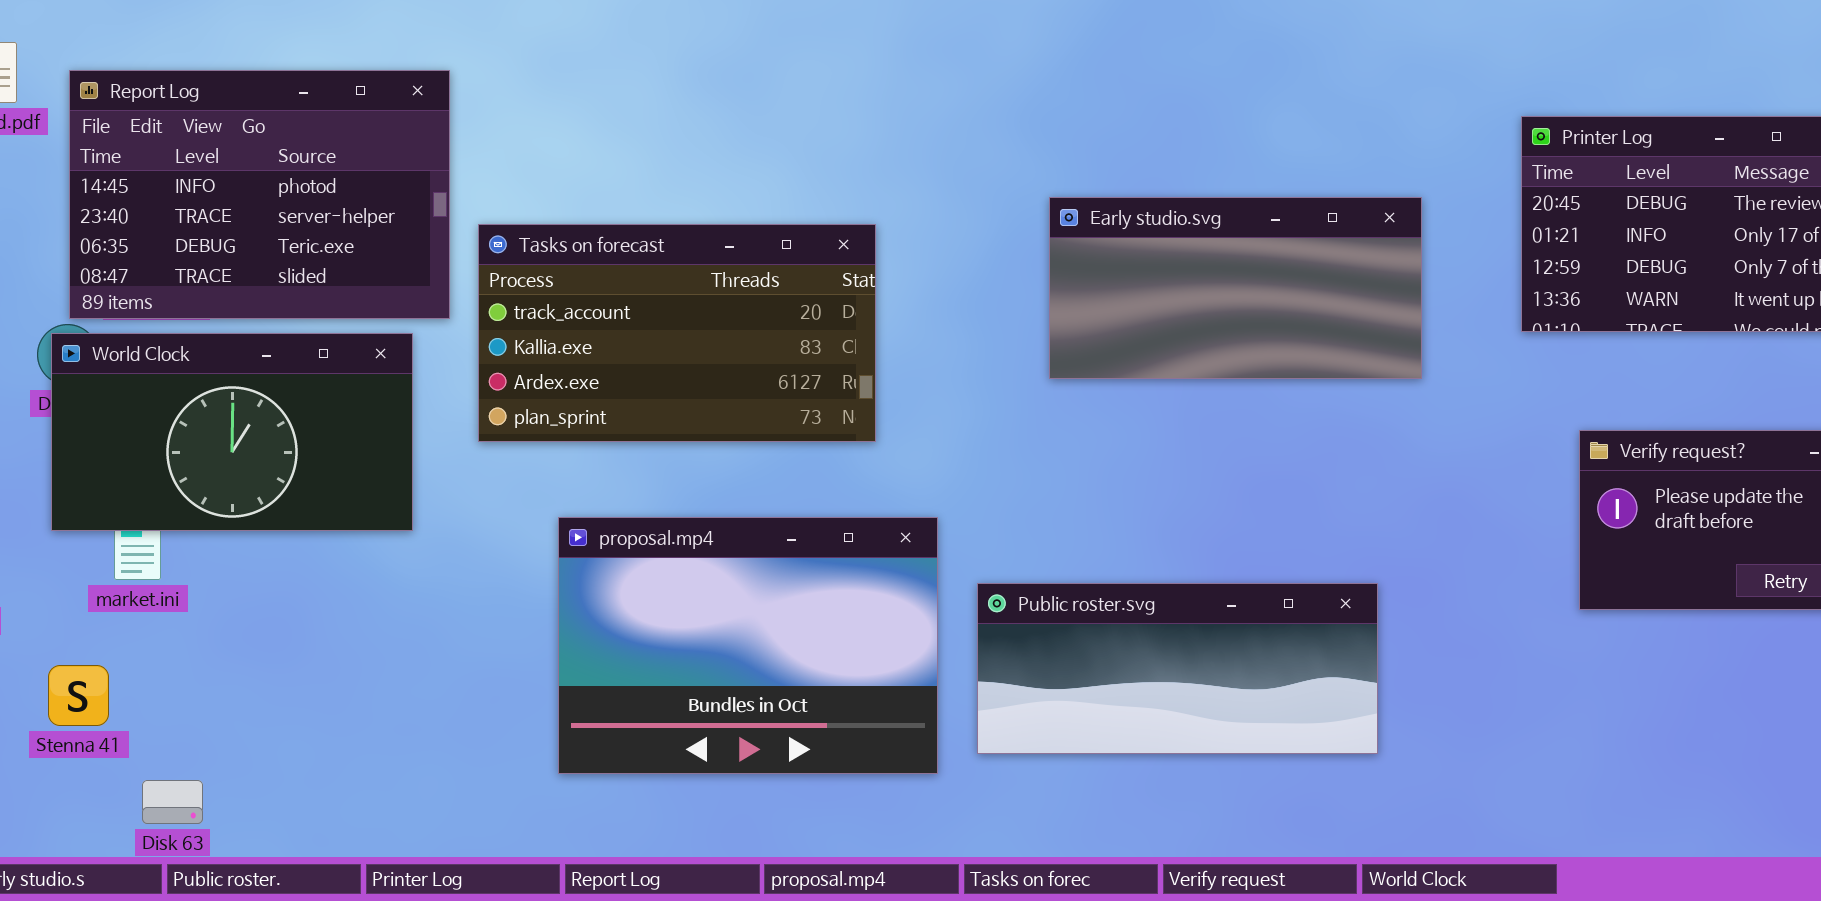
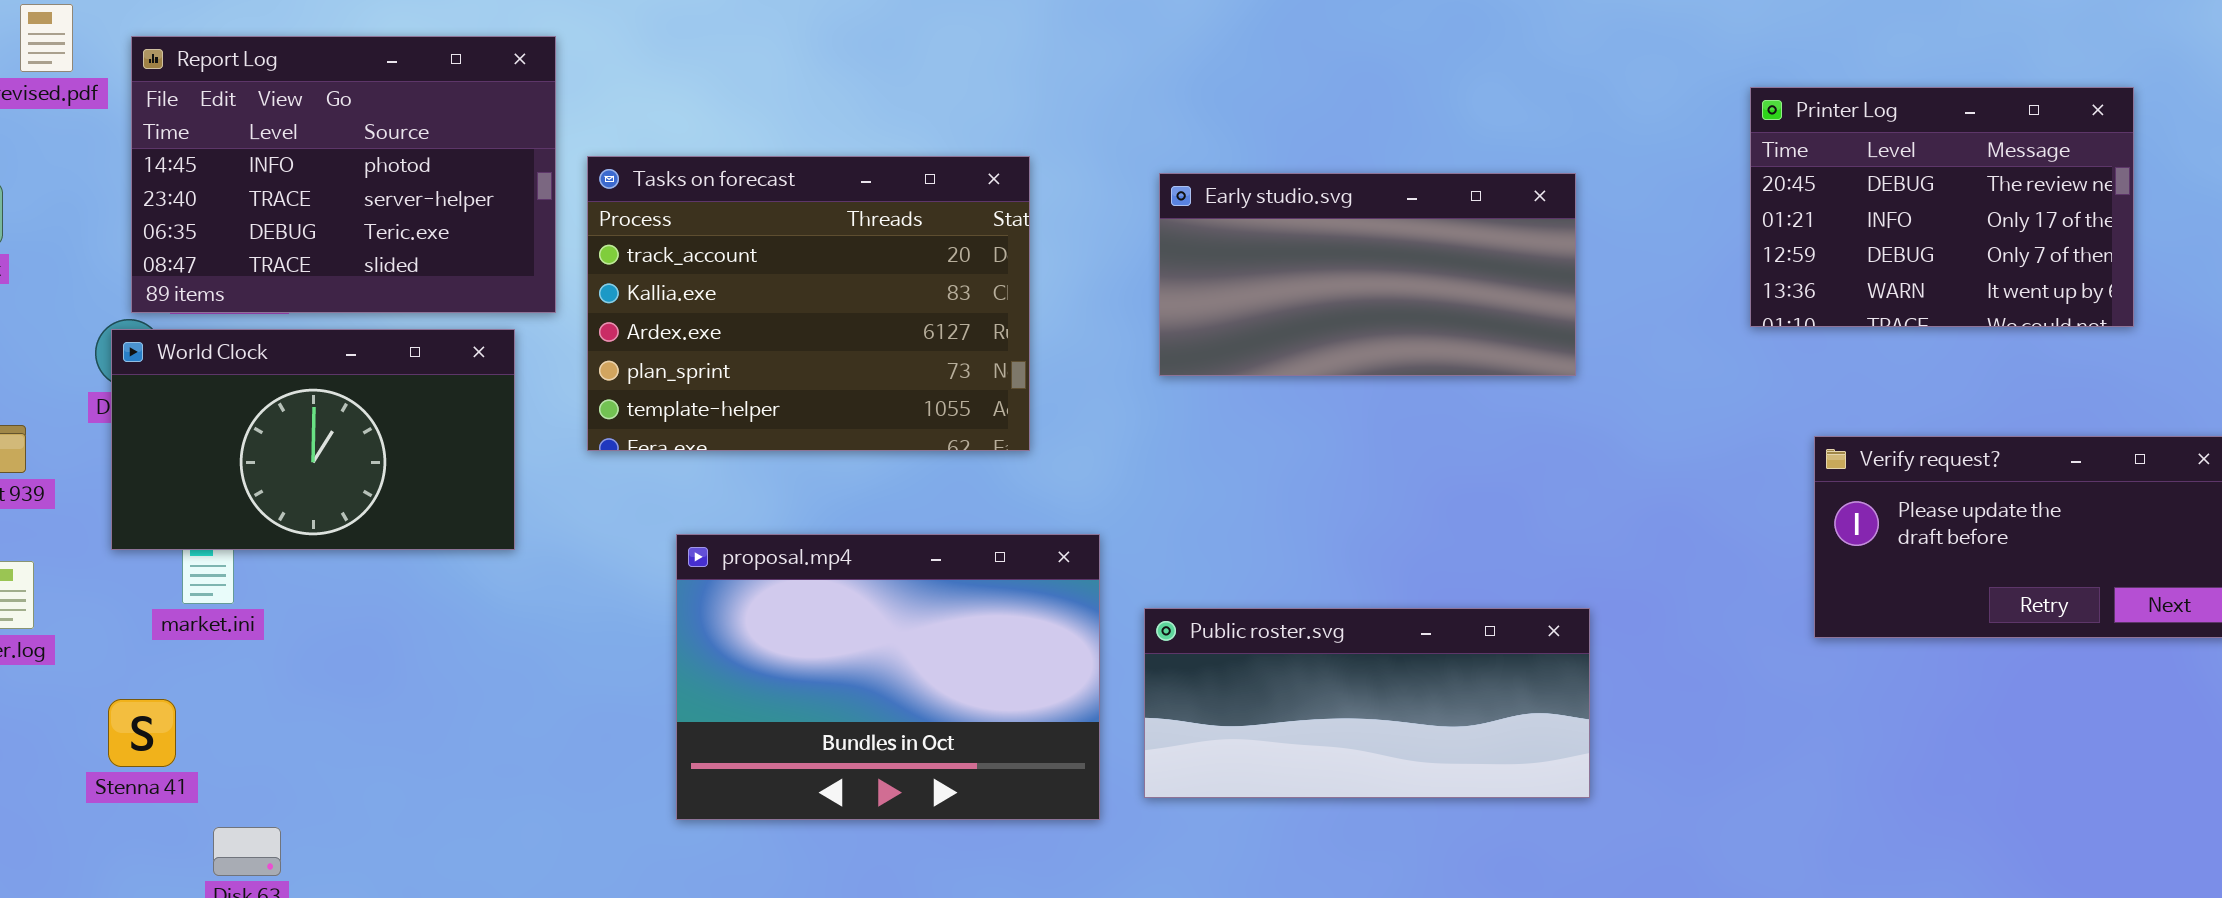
Early studio.svg: [1049,197,1422,379] -> [1159,173,1576,376], moved
Tasks on forecast: [478,224,876,442] -> [587,156,1030,451], resized

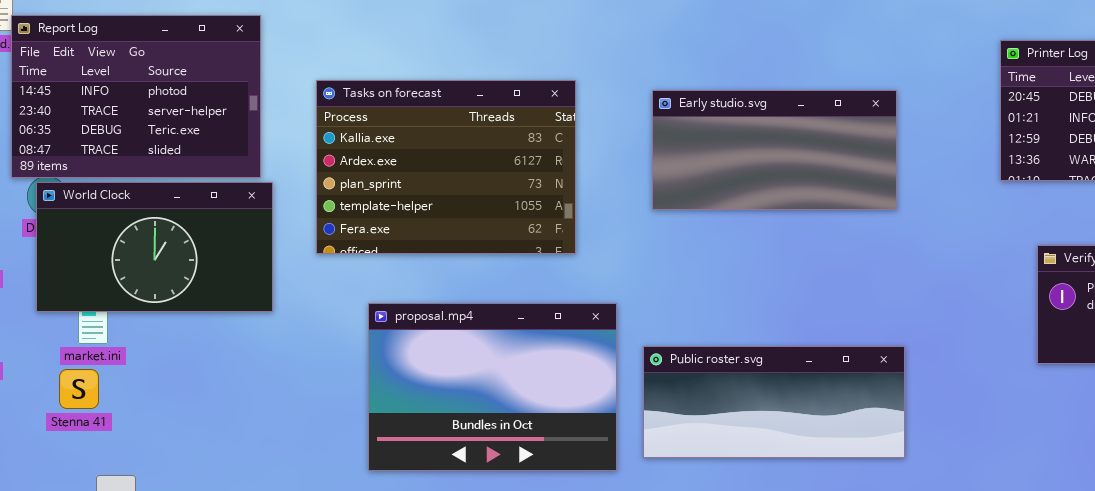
Report Log: [131,36,556,313] -> [11,15,261,178], moved
Tasks on forecast: [587,156,1030,451] -> [316,80,576,254], scrolled down 1 row
Stenna 41: [108,699,176,767] -> [59,369,99,409], moved

